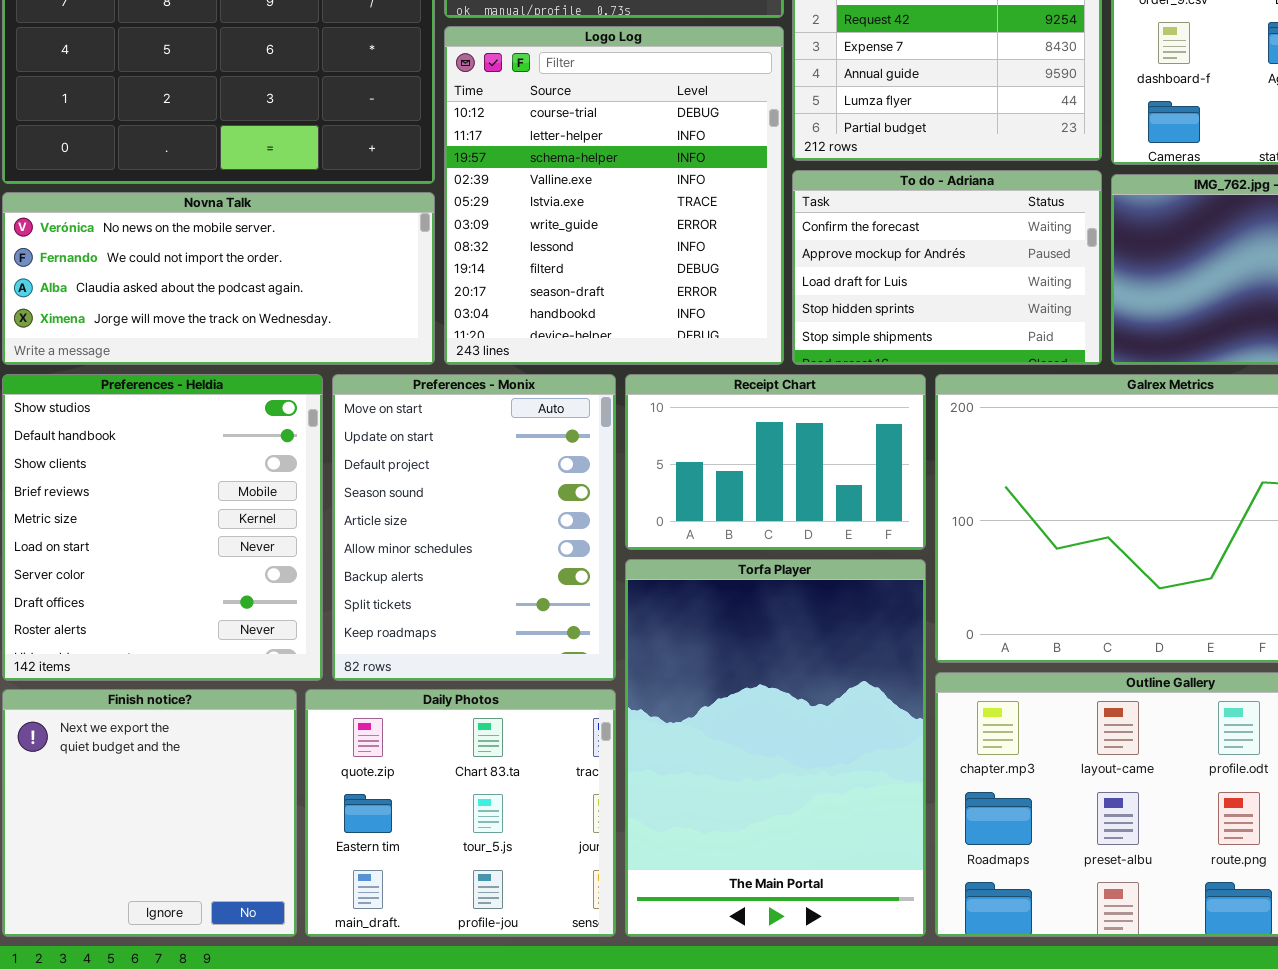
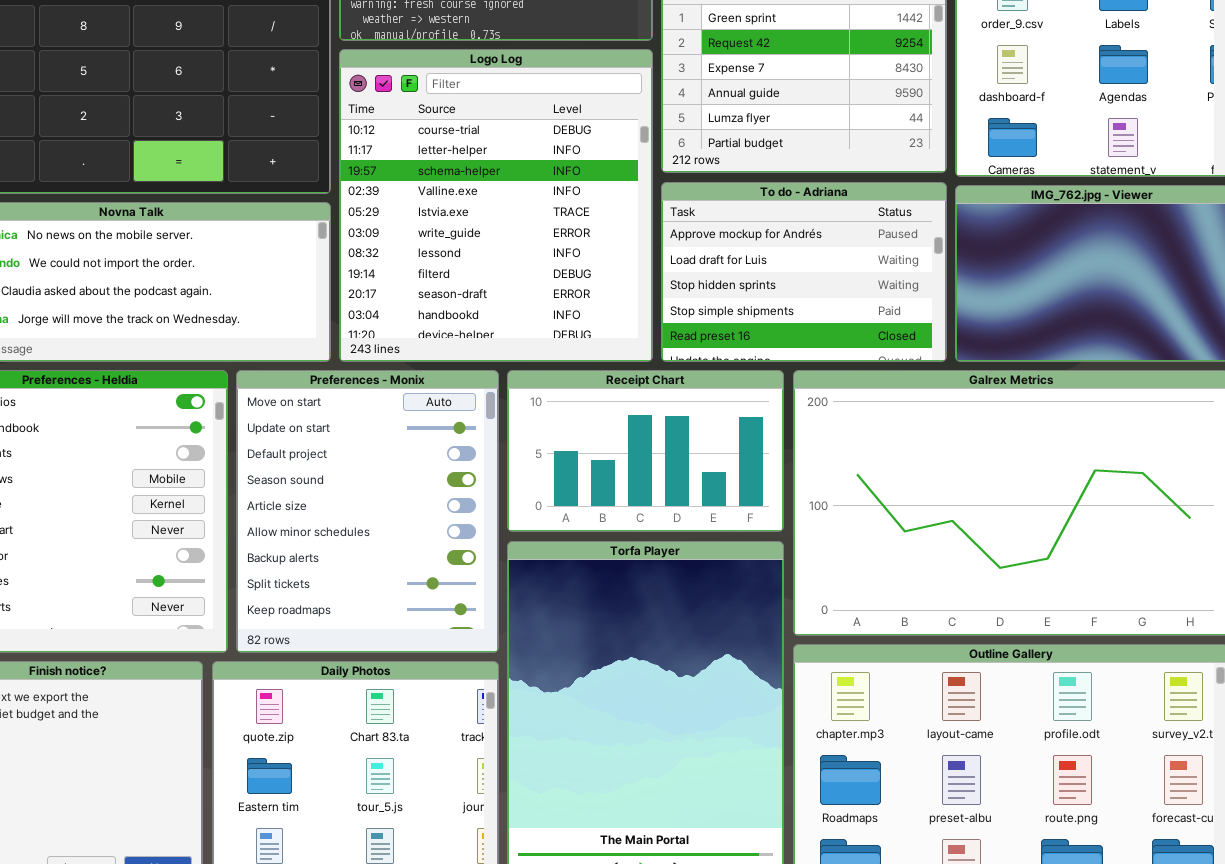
To do - Adriana: [792,170,1102,365] -> [661,182,947,362], scrolled down 1 row

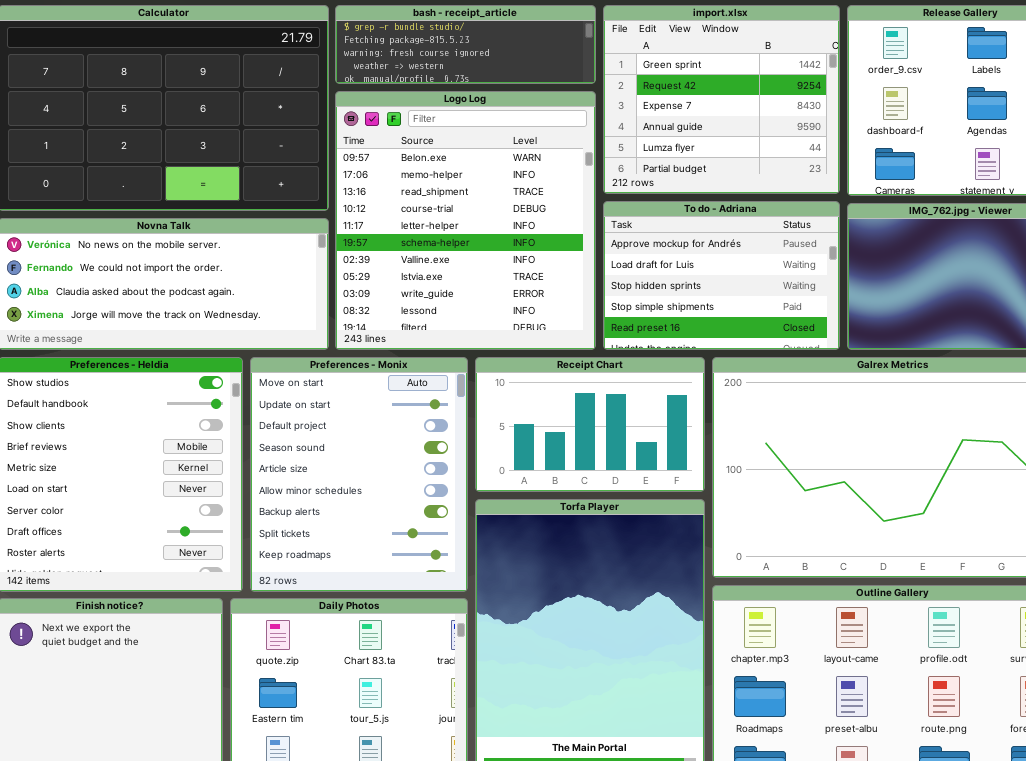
Logo Log: [339,49,653,362] -> [335,91,596,350], scrolled up 3 rows

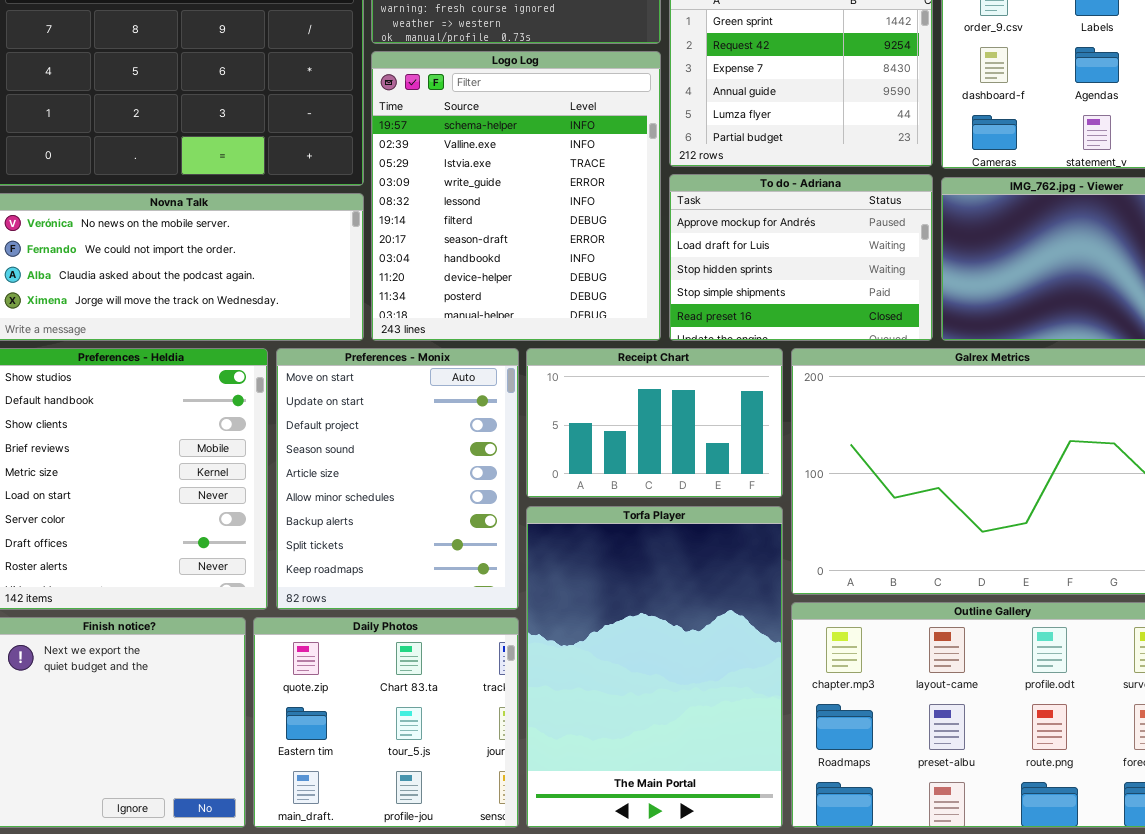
Logo Log: [335,91,596,350] -> [371,51,661,341], scrolled down 5 rows

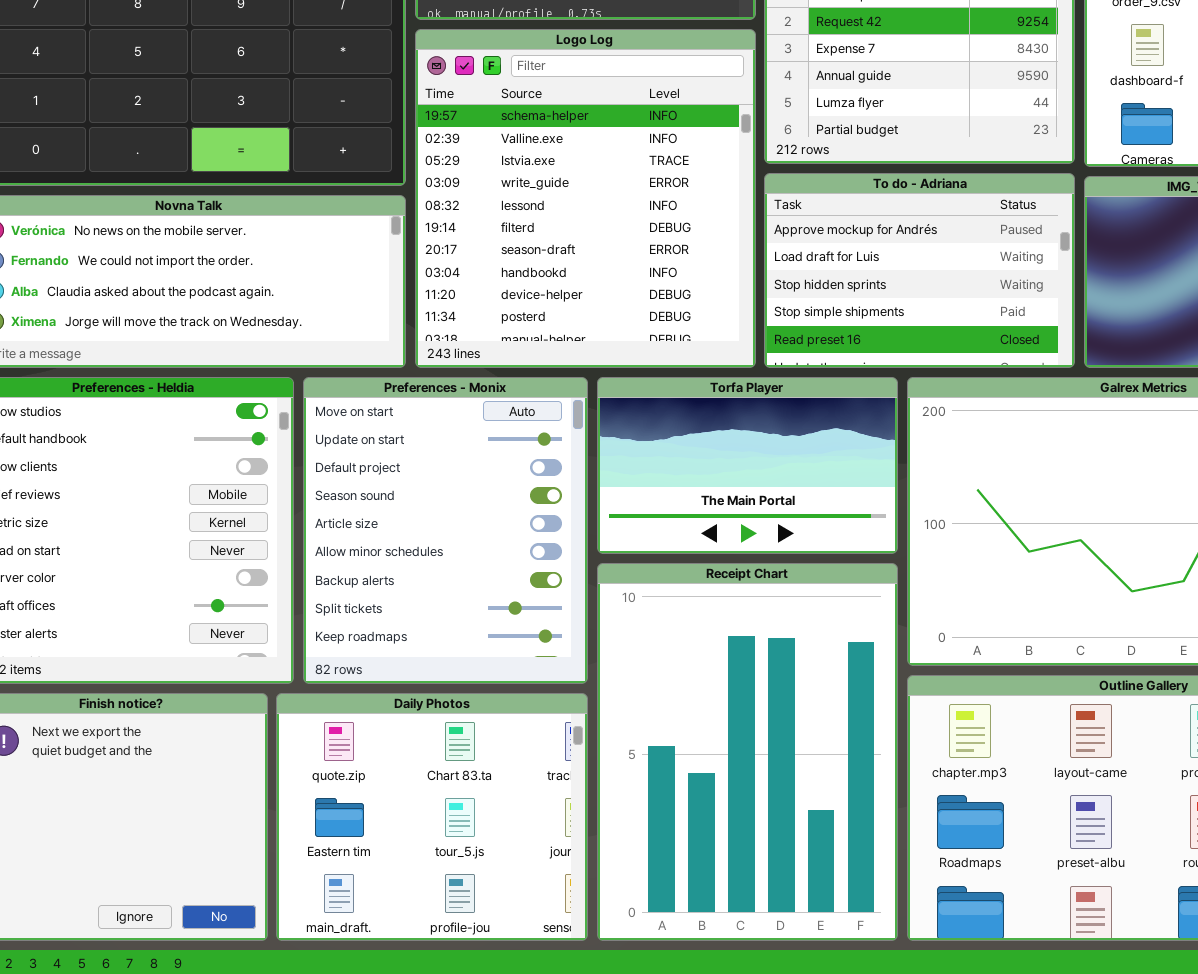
Receipt Chart: [526,348,783,498] -> [597,563,898,941], moved, resized
Torfa Player: [526,506,783,828] -> [597,377,898,554], moved, resized

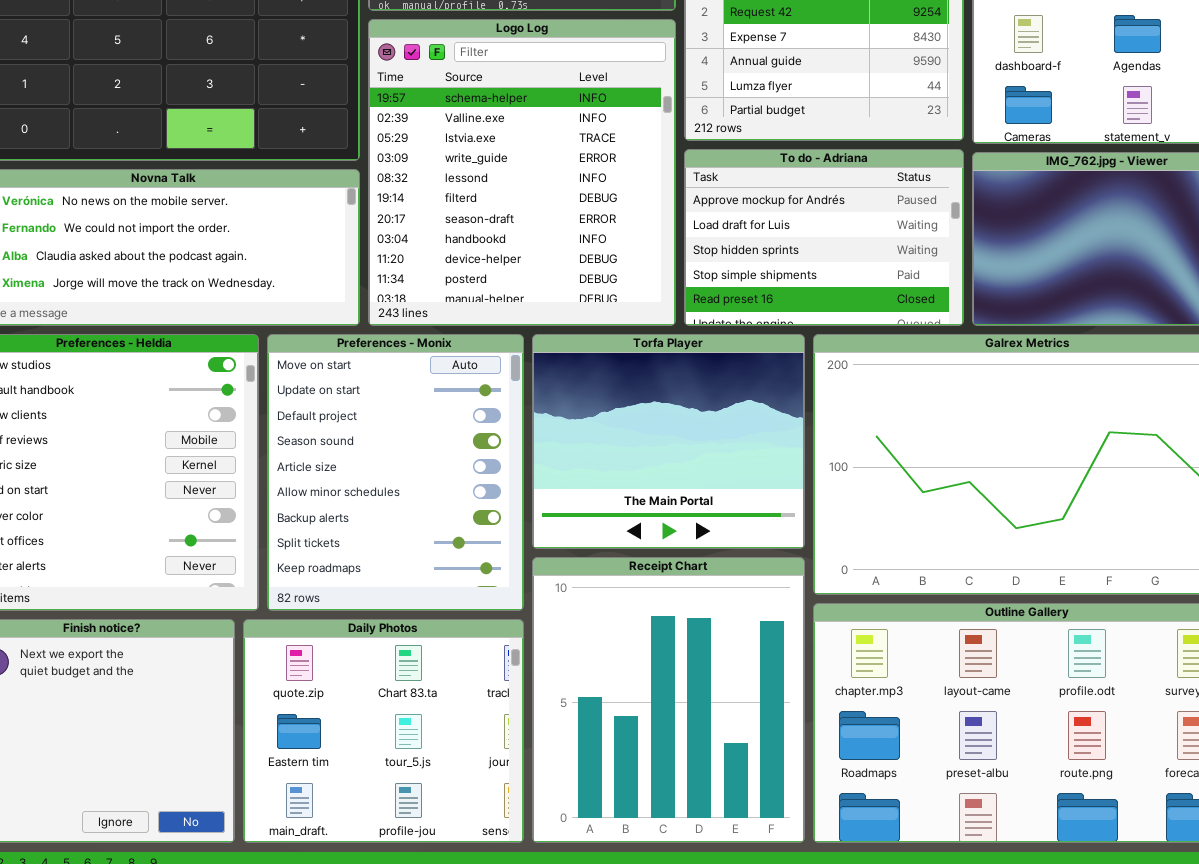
Torfa Player: [597,377,898,554] -> [532,334,805,549], resized
Receipt Chart: [597,563,898,941] -> [532,557,805,843], resized

